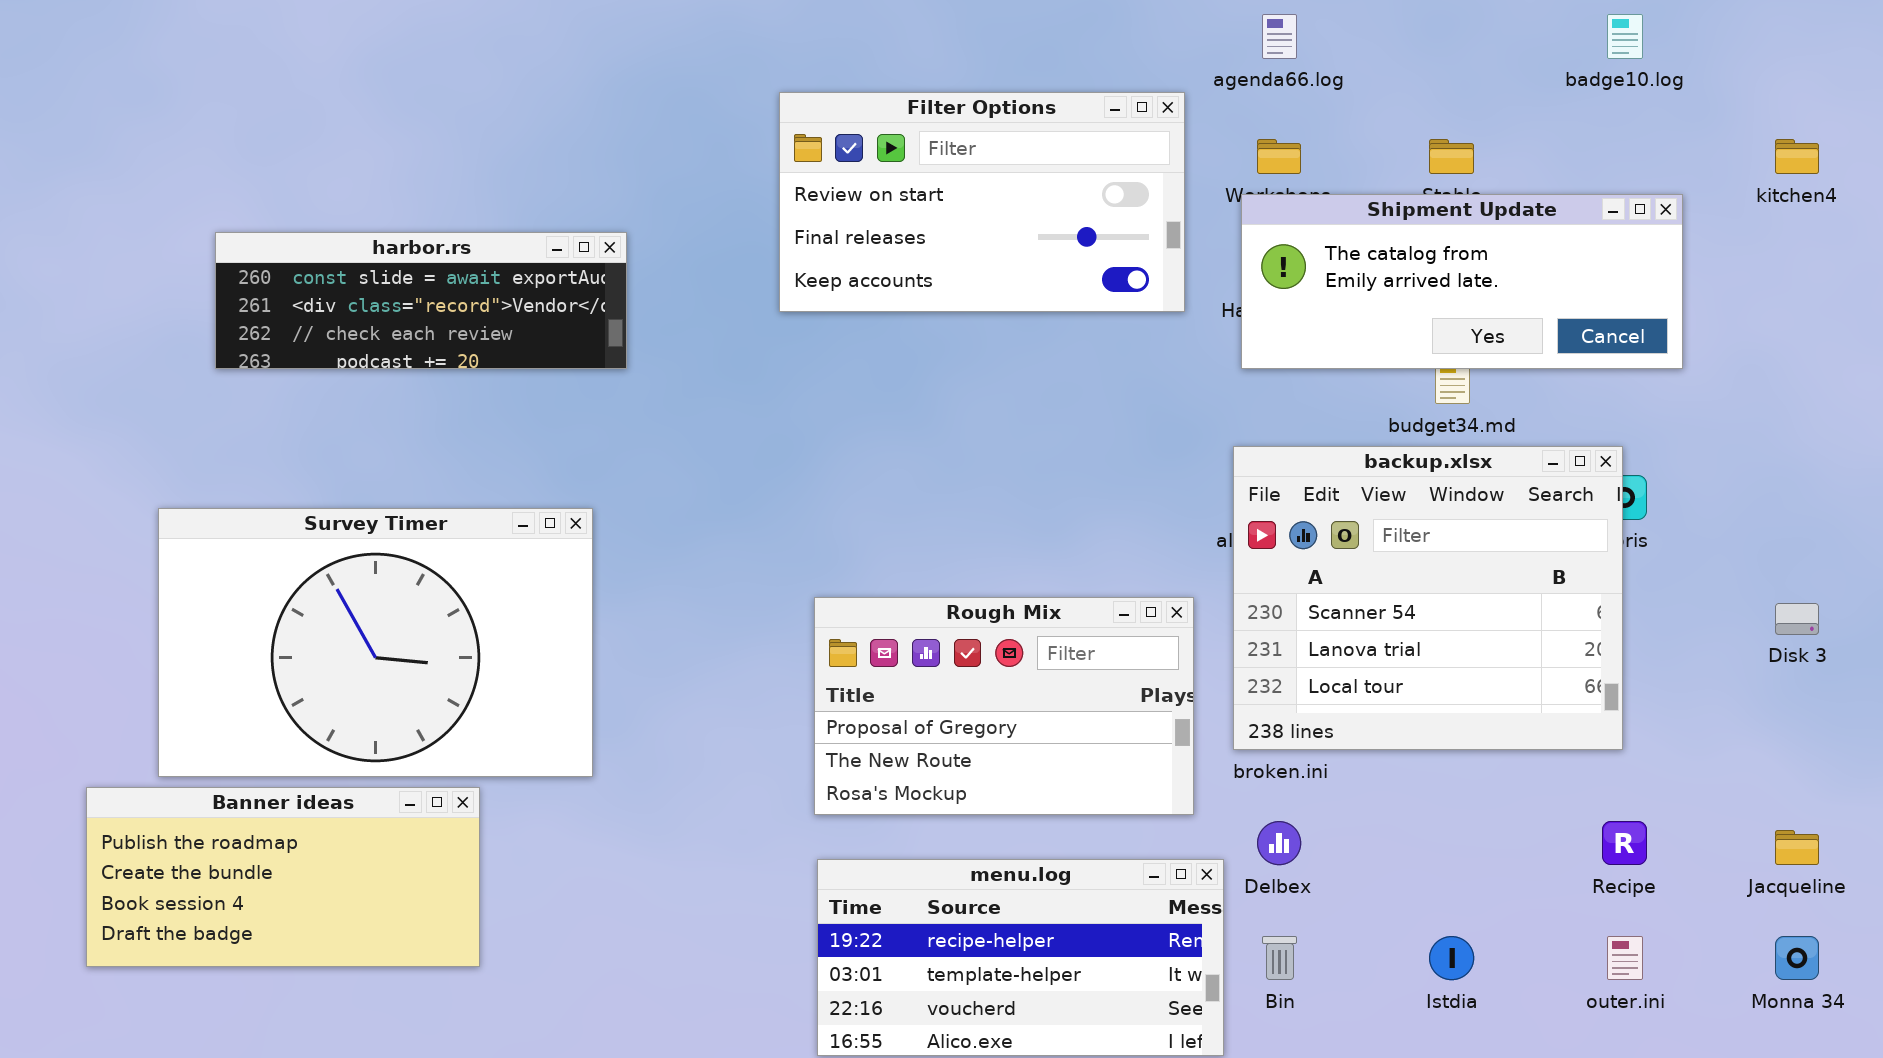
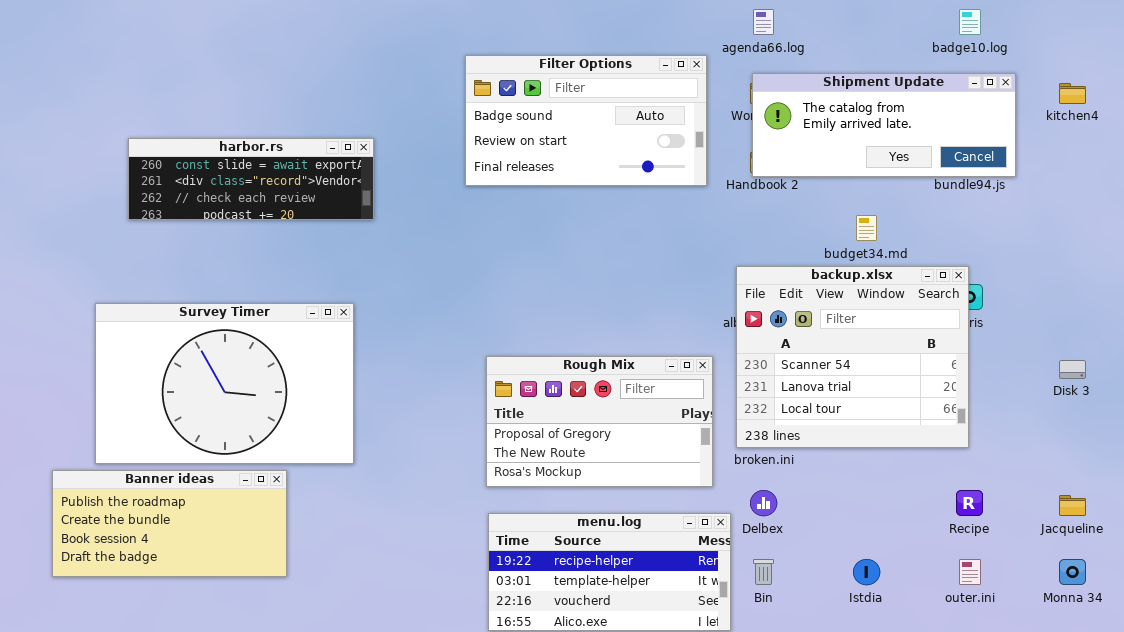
Filter Options: [779,92,1185,312] -> [465,55,707,186], scrolled up 1 row
Shipment Update: [1241,194,1683,369] -> [752,73,1016,177], moved

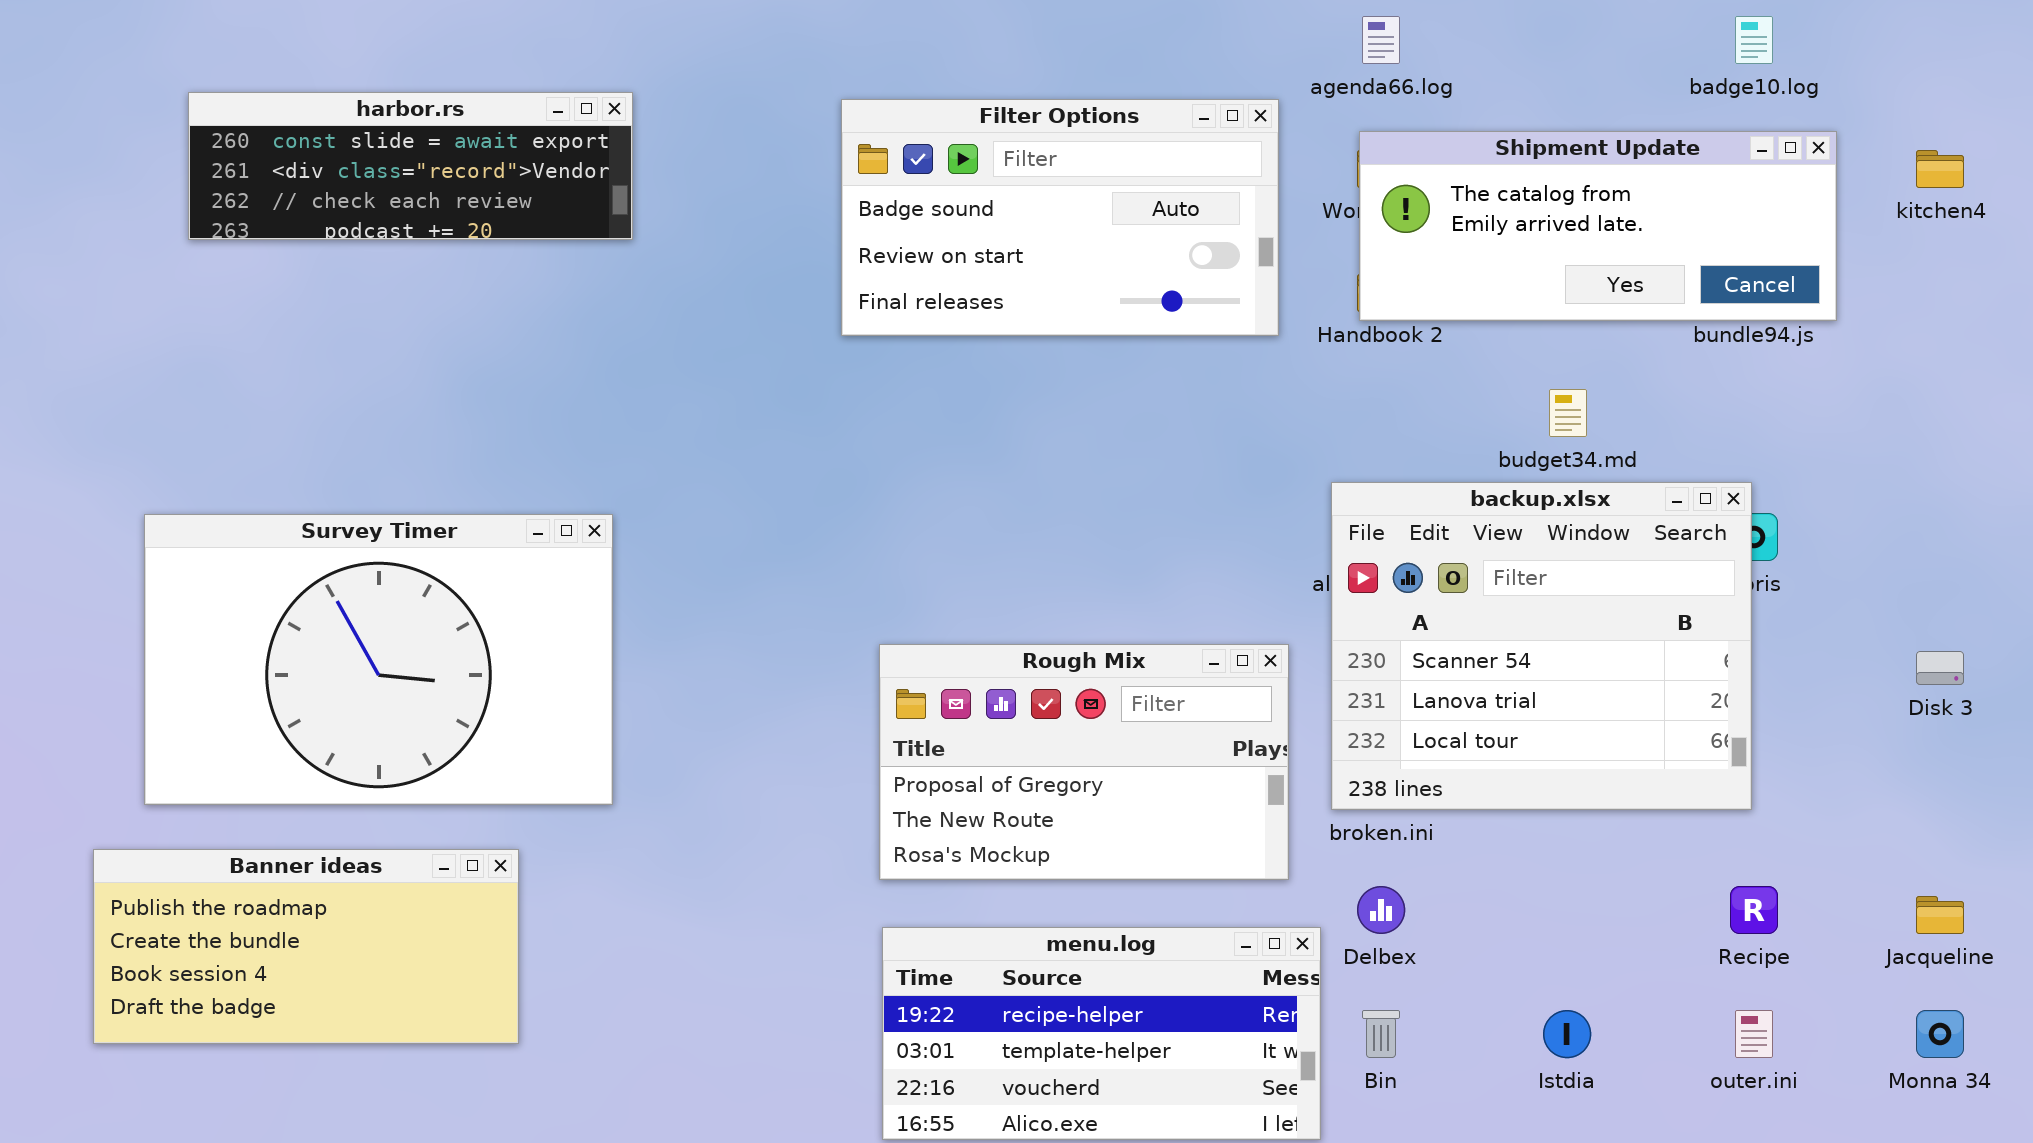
harbor.rs: [128,138,374,220] -> [188,92,633,240], moved
Survey Timer: [95,303,354,464] -> [144,514,613,805], moved

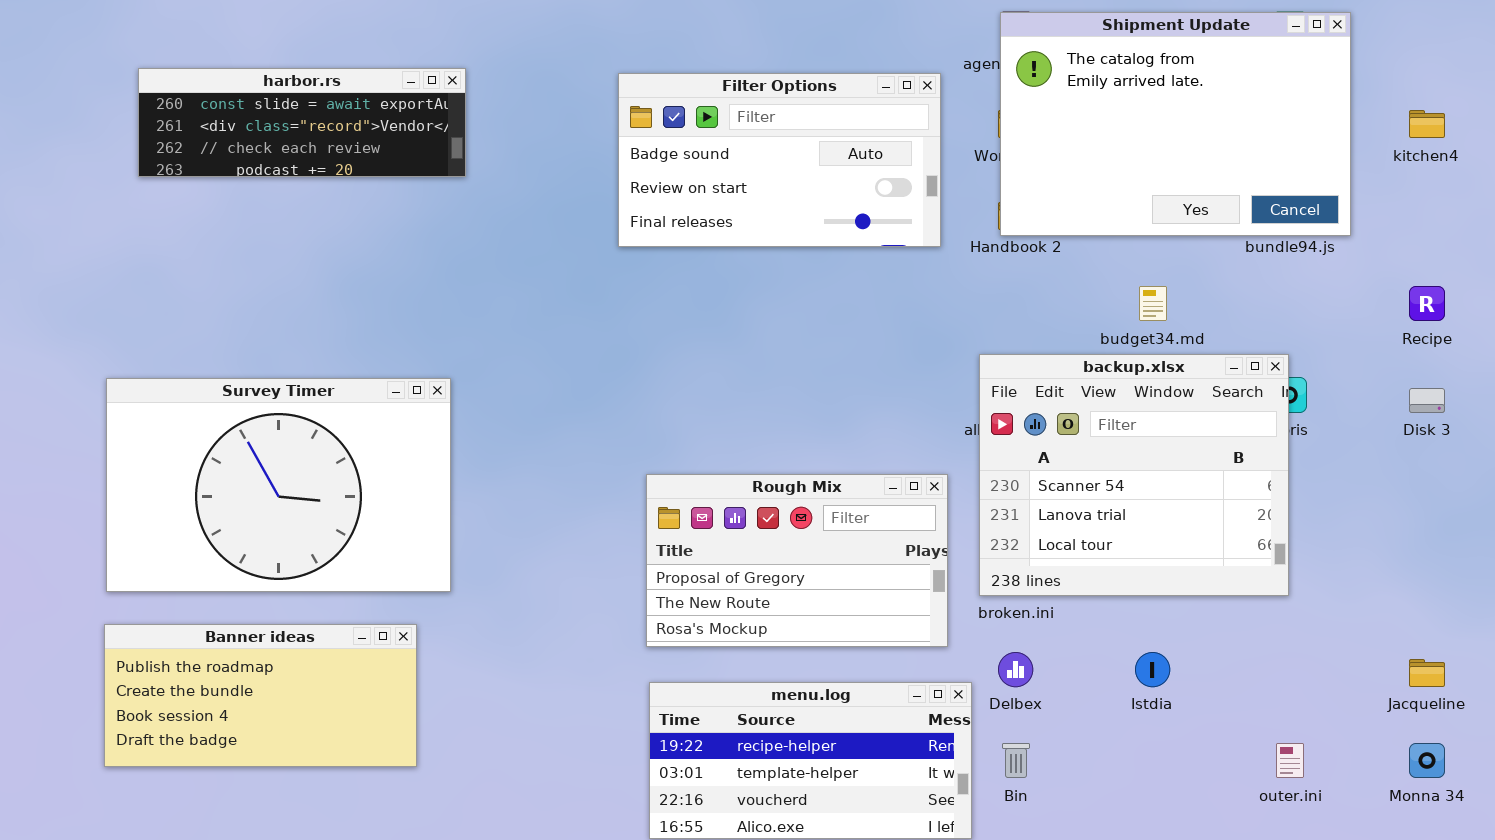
Shipment Update: [1359,131,1837,321] -> [1000,12,1351,236], resized
Disk 3: [1916,651,1964,685] -> [1409,388,1445,413], moved
Banner ideas: [93,849,519,1044] -> [104,624,417,767], moved
Recipe: [1730,886,1778,934] -> [1409,286,1445,321], moved
Istdia: [1543,1010,1591,1058] -> [1135,652,1170,687], moved

